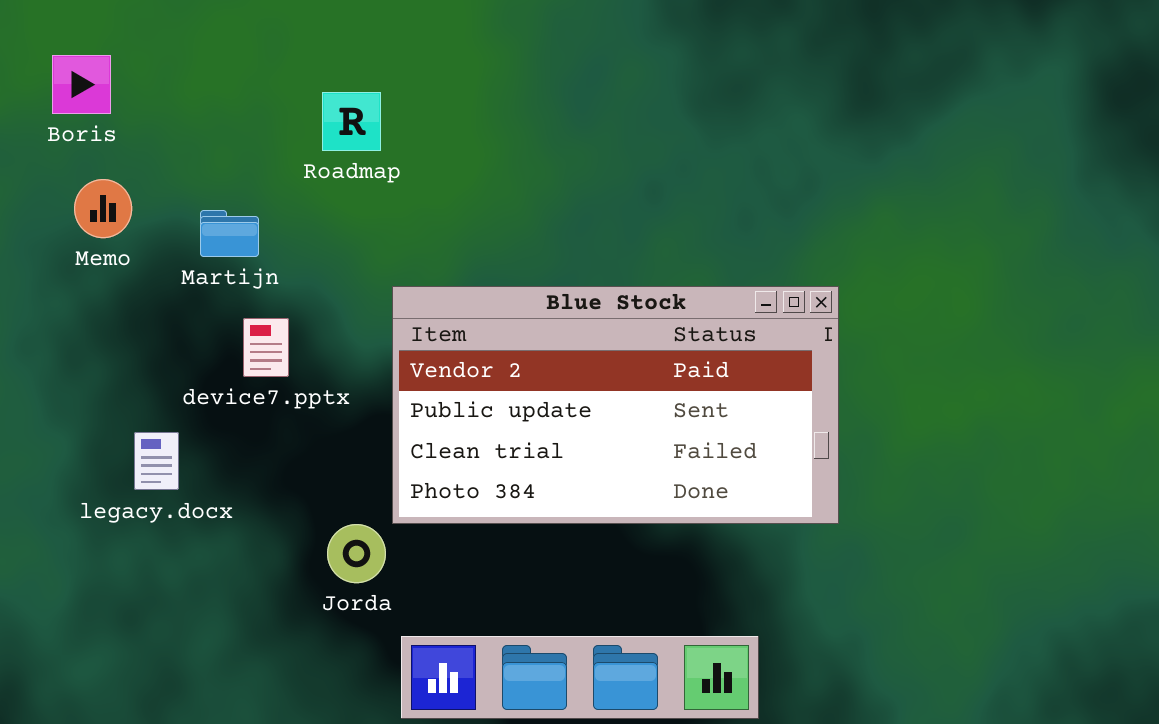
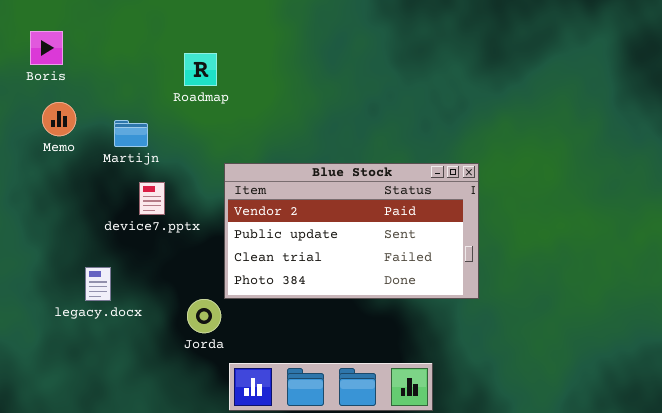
legacy.docx: [134,432,179,490] -> [85,267,111,301], moved

